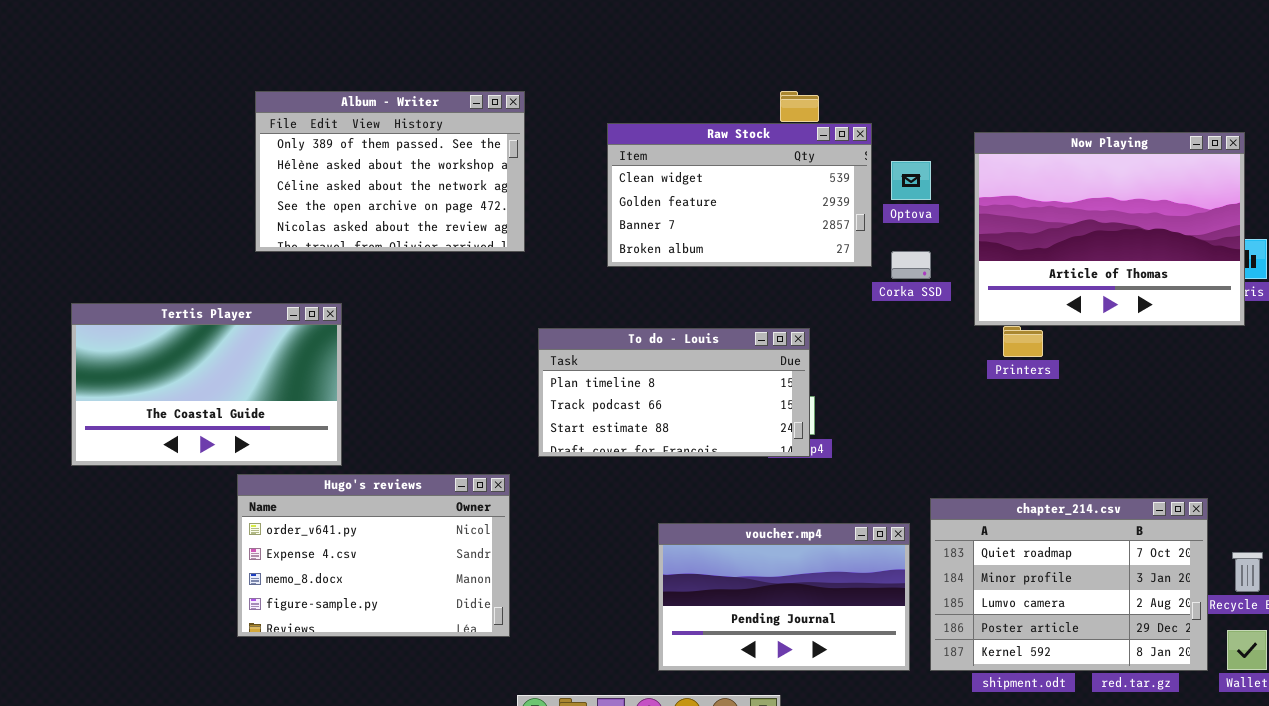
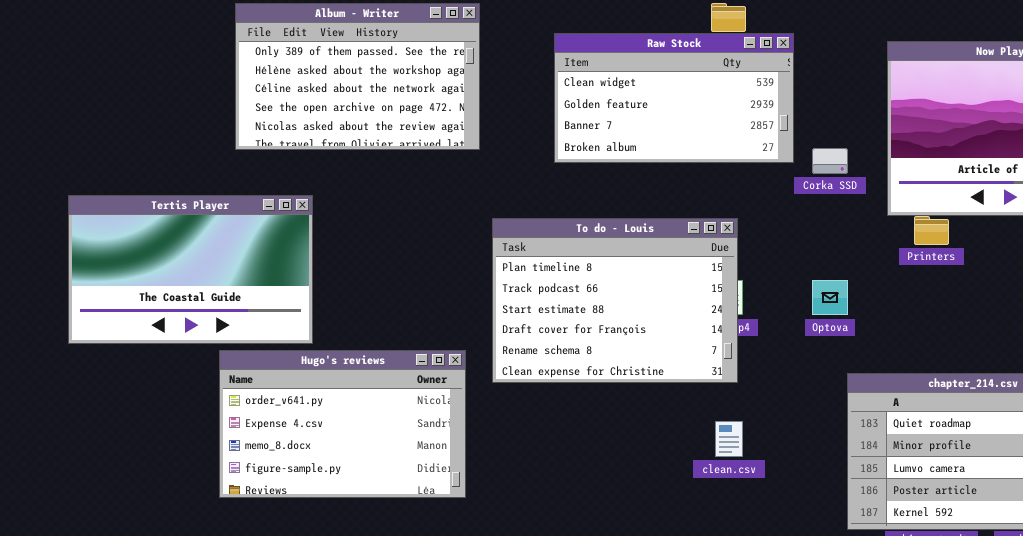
Optova: [891,161,931,200] -> [812,280,848,315], moved
To do - Louis: [538,328,810,457] -> [492,218,738,383], resized
voucher.mp4: [658,523,910,671] -> none, closed

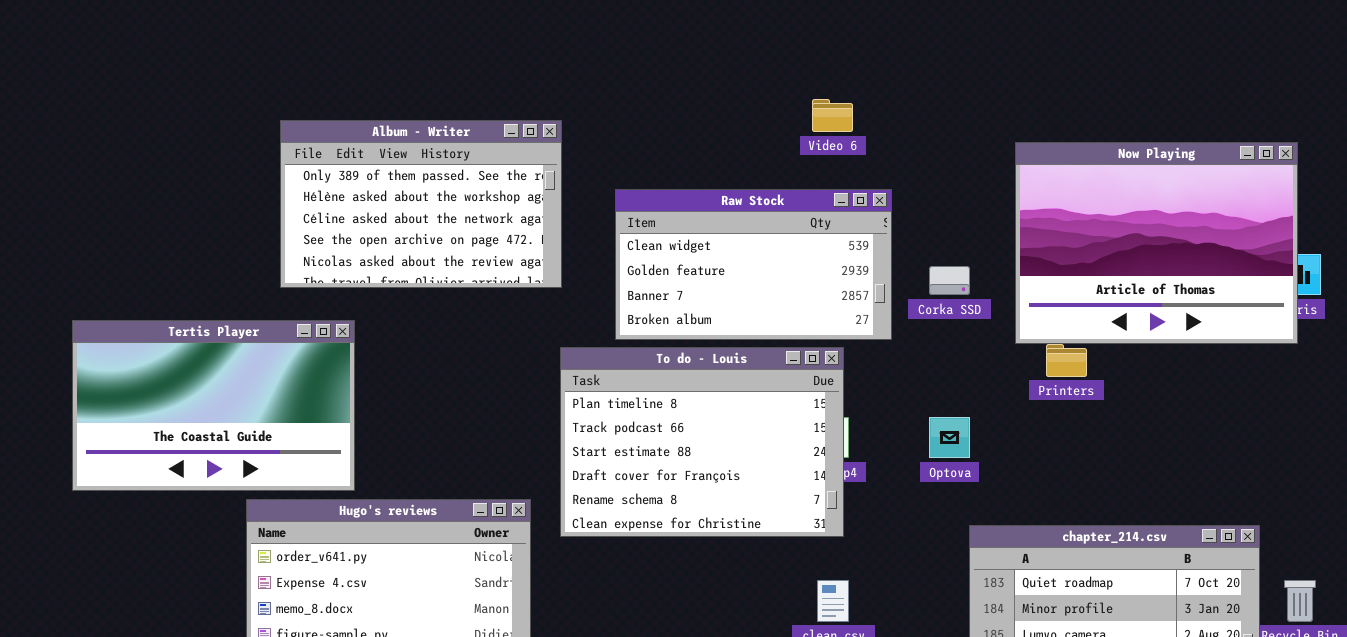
Album - Writer: [235,3,480,150] -> [280,120,562,288], moved
Raw Stock: [554,33,794,163] -> [615,189,892,340], moved

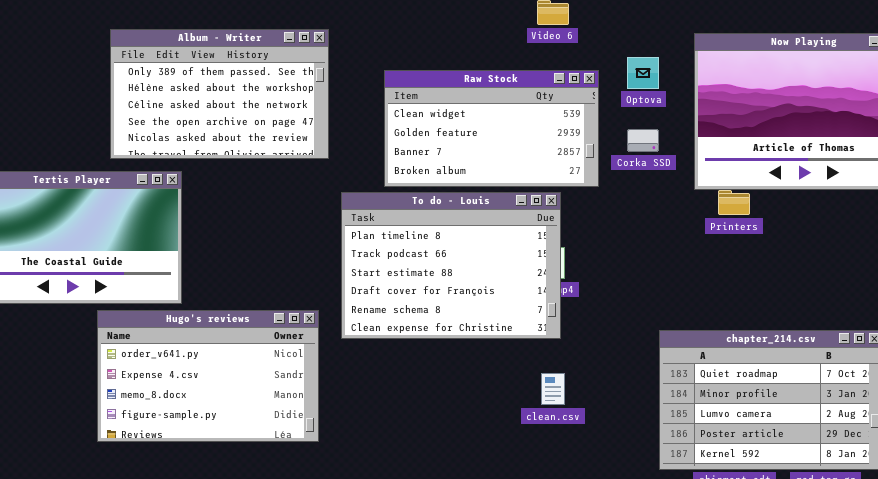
Album - Writer: [280,120,562,288] -> [110,29,329,159], moved
Optova: [929,417,970,458] -> [627,57,659,89], moved

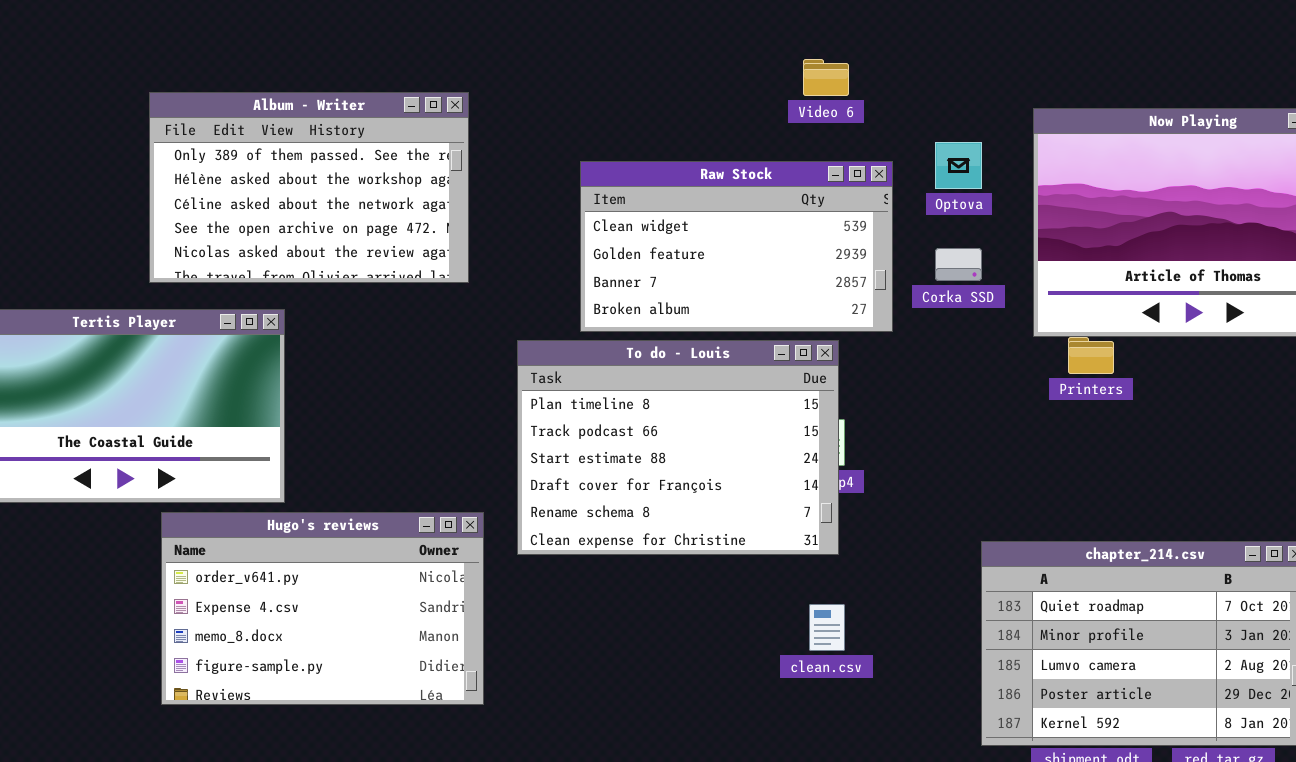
Album - Writer: [110,29,329,159] -> [149,92,469,283], moved

